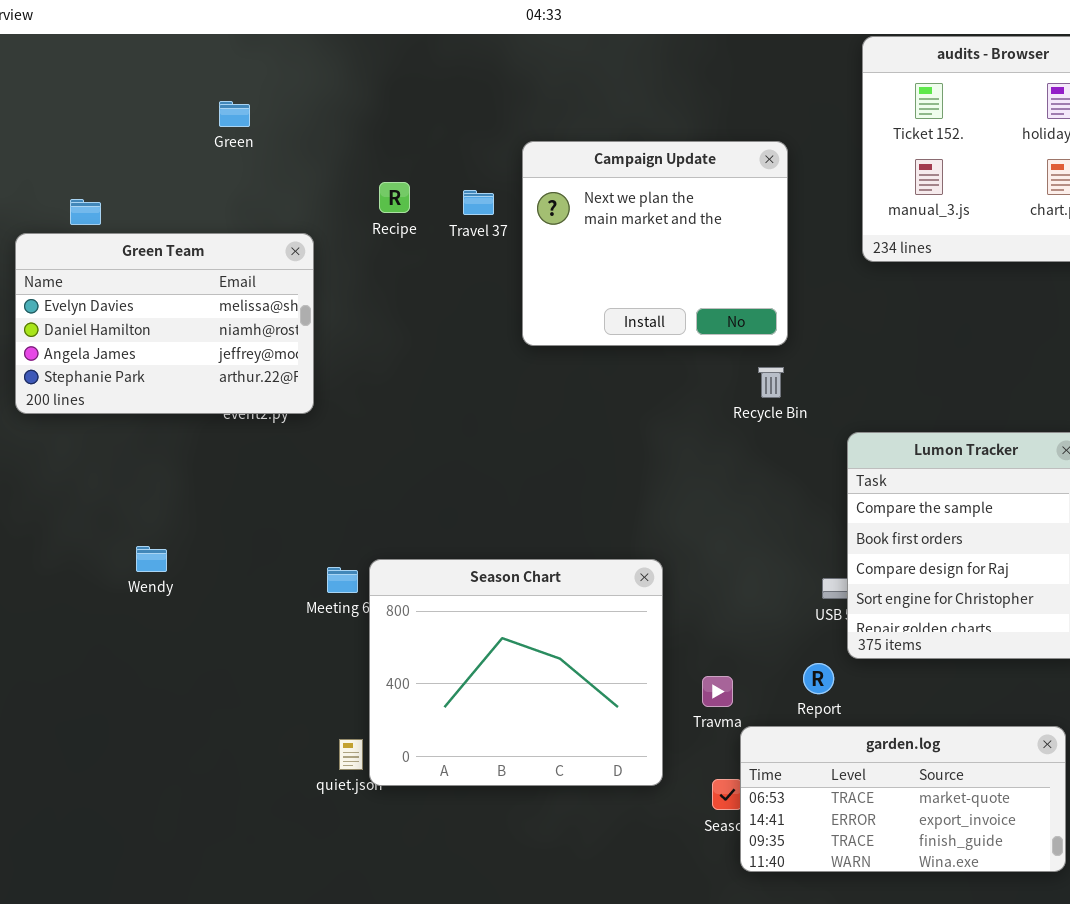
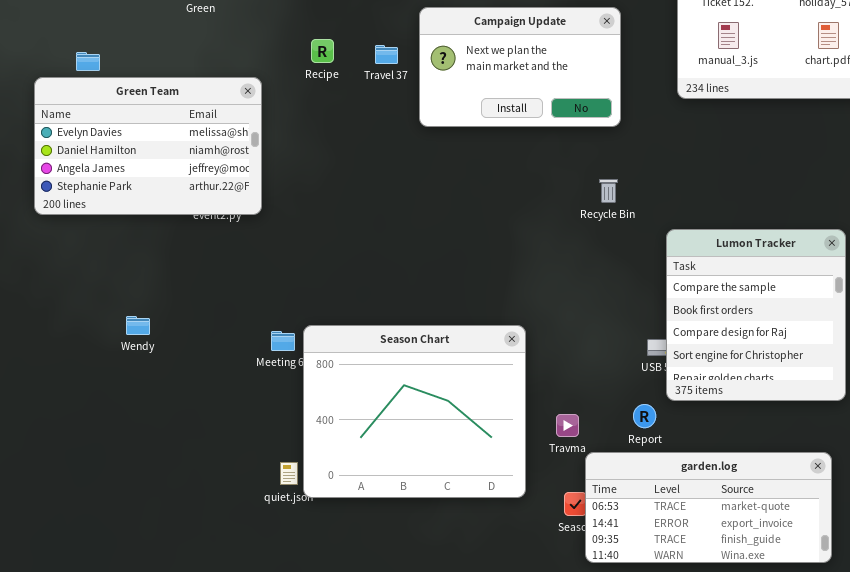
Campaign Update: [522,141,788,346] -> [419,7,621,127], resized

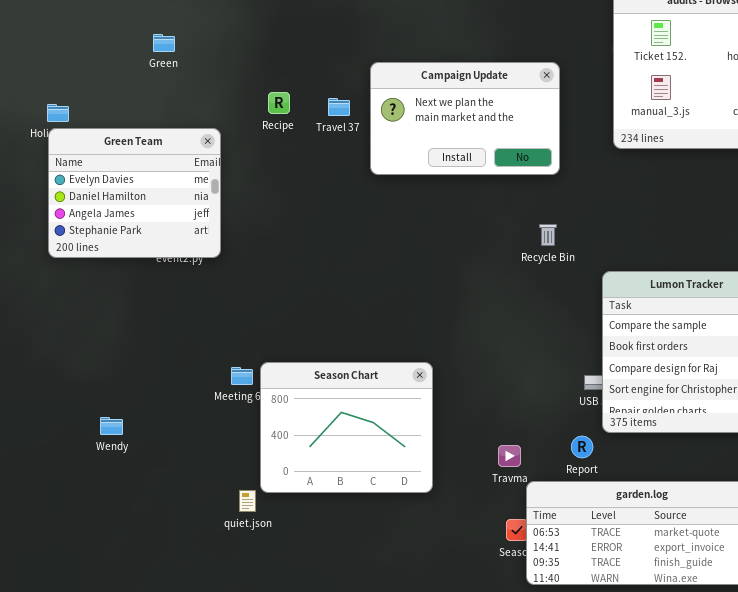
Green Team: [34,77,262,215] -> [48,128,221,258], resized
Wendy: [126,316,150,335] -> [100,417,123,435], moved
Season Chart: [303,325,526,498] -> [260,362,433,493], resized

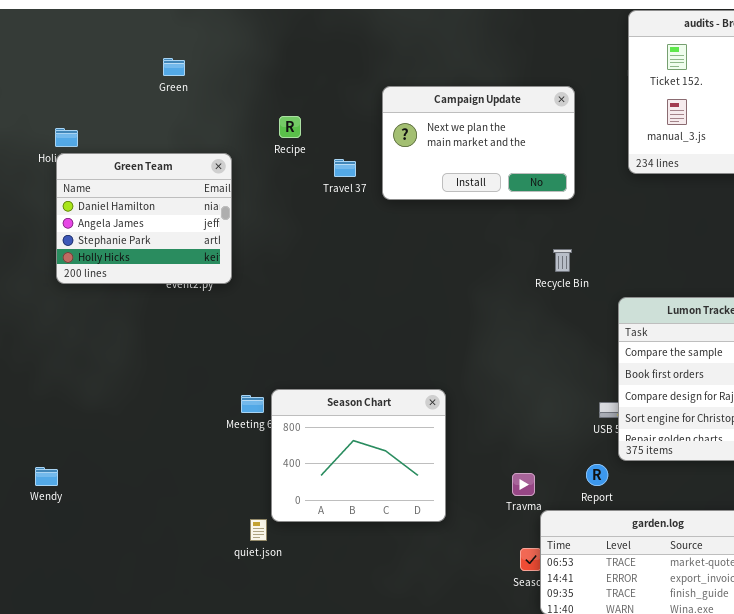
Travel 37: [328,98,350,116] -> [334,159,356,177], moved
Green Team: [48,128,221,258] -> [56,153,232,284], scrolled down 1 row
Wendy: [100,417,123,435] -> [35,467,58,486], moved

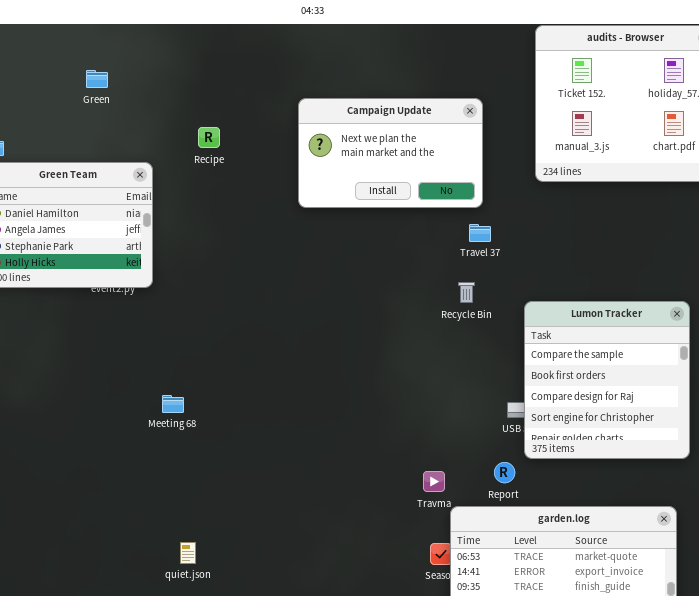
Travel 37: [334,159,356,177] -> [469,224,491,242], moved
Recycle Bin: [553,249,572,272] -> [458,282,475,303], moved
Season Chart: [271,389,446,522] -> none, closed
quiet.json: [250,519,267,541] -> [180,542,196,564], moved

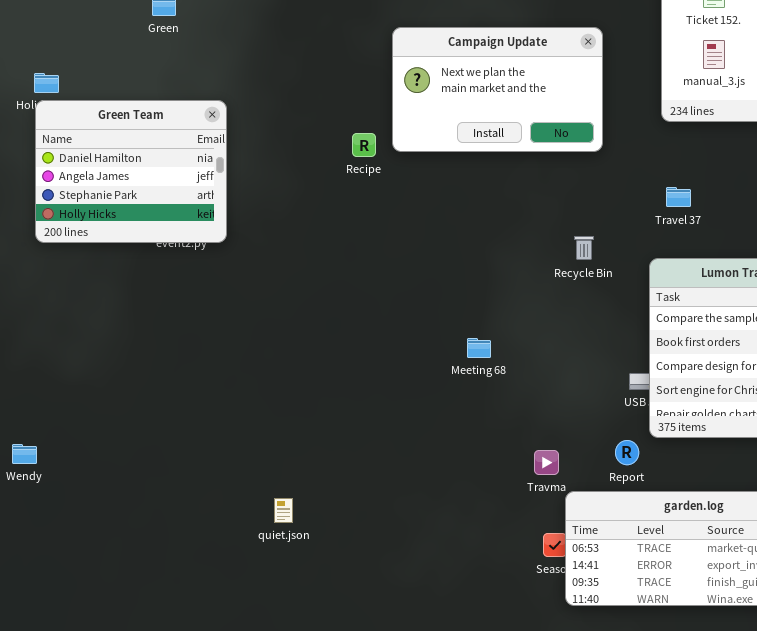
Recipe: [198,127,220,148] -> [352,133,376,157], moved
Travel 37: [469,224,491,242] -> [666,187,691,207], moved
Meeting 68: [162,395,184,413] -> [467,338,491,358], moved
quiet.json: [180,542,196,564] -> [274,498,293,523], moved

